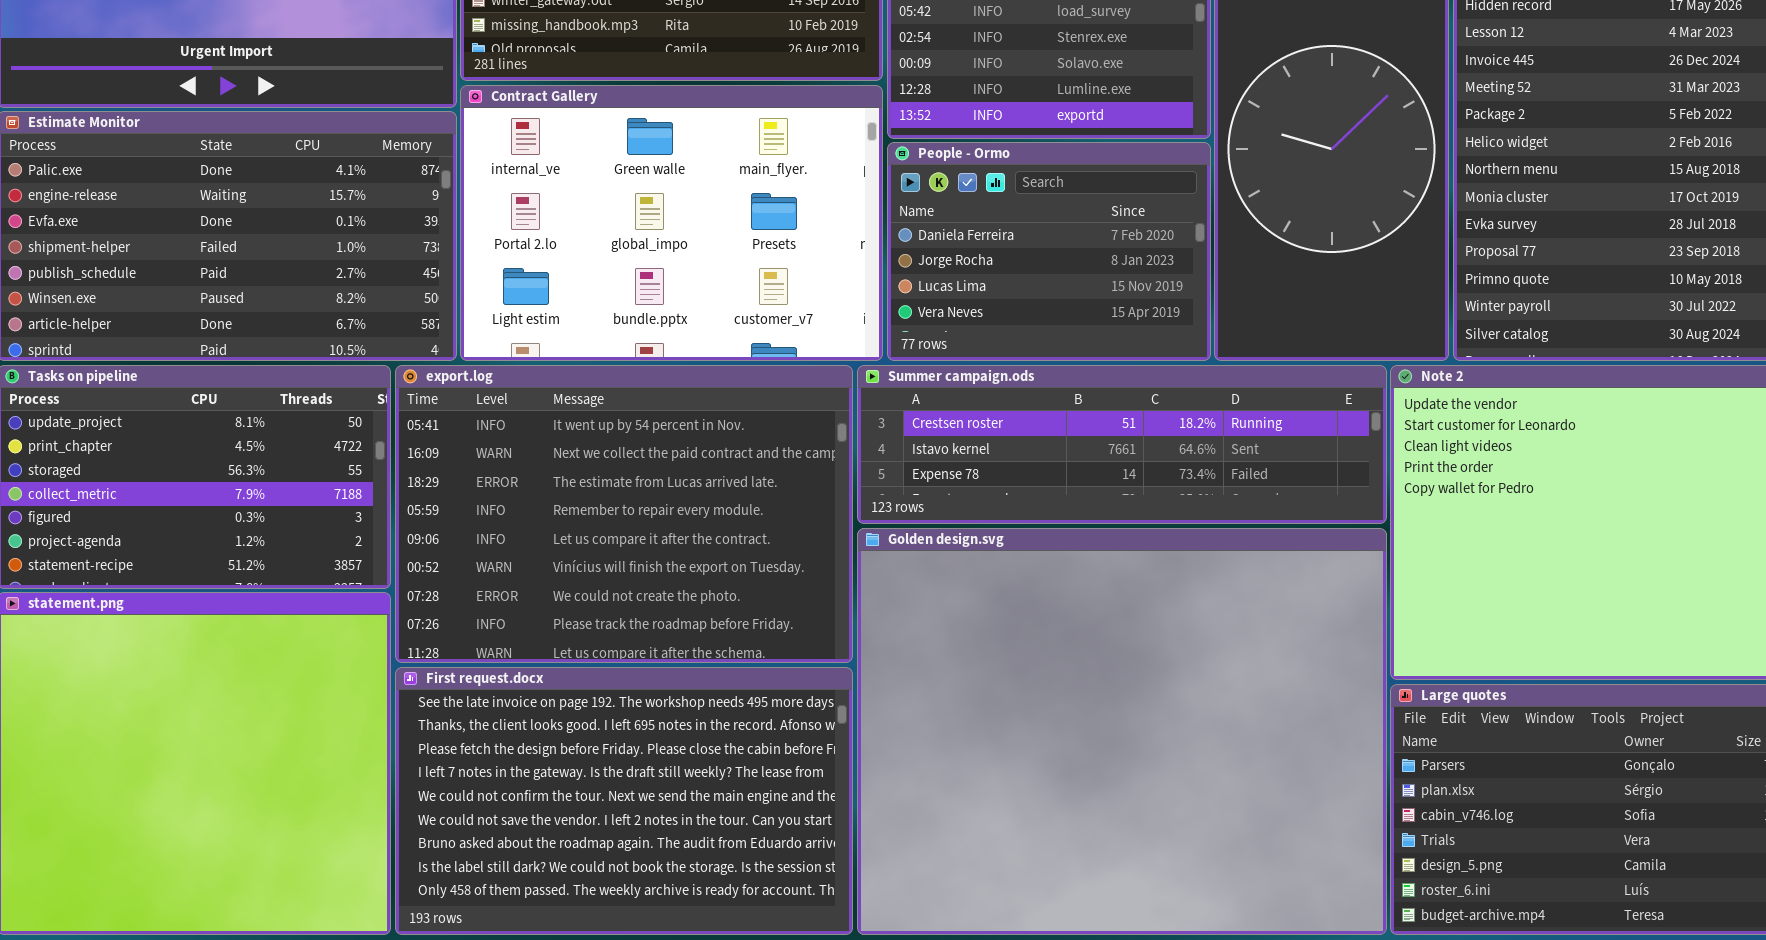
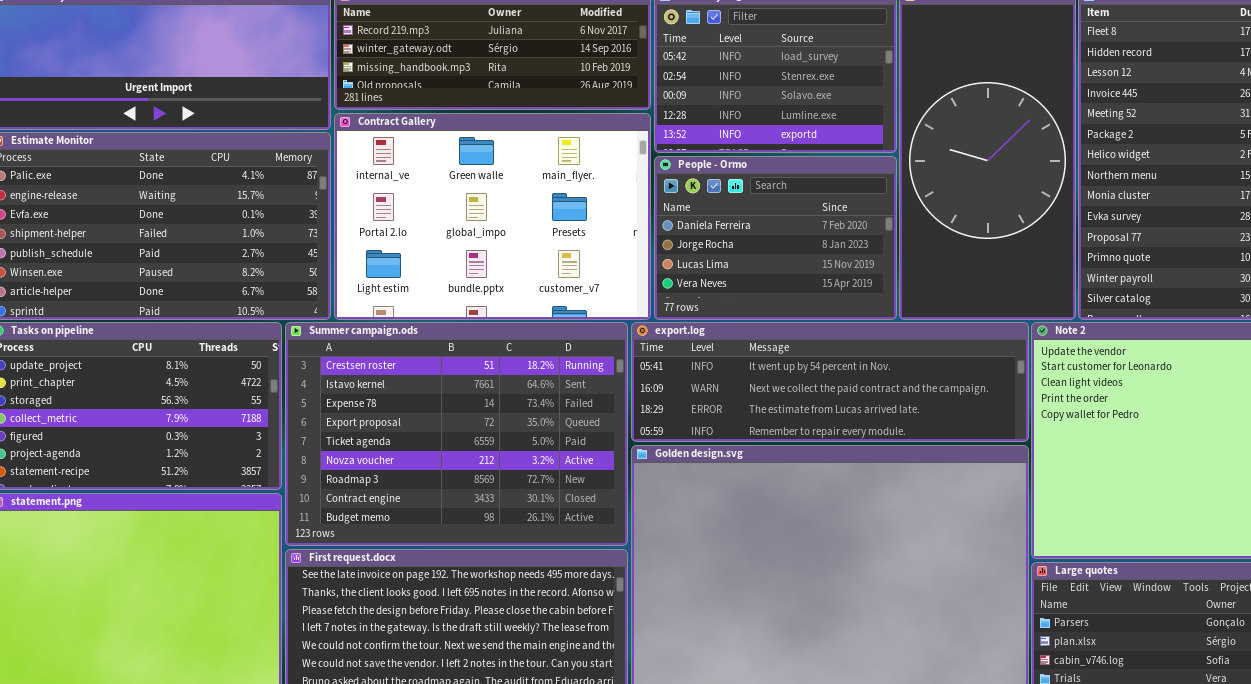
export.log: [395,365,853,663] -> [631,322,1029,442], moved, resized
Summer campaign.ods: [857,365,1387,524] -> [285,322,628,546], moved, resized

